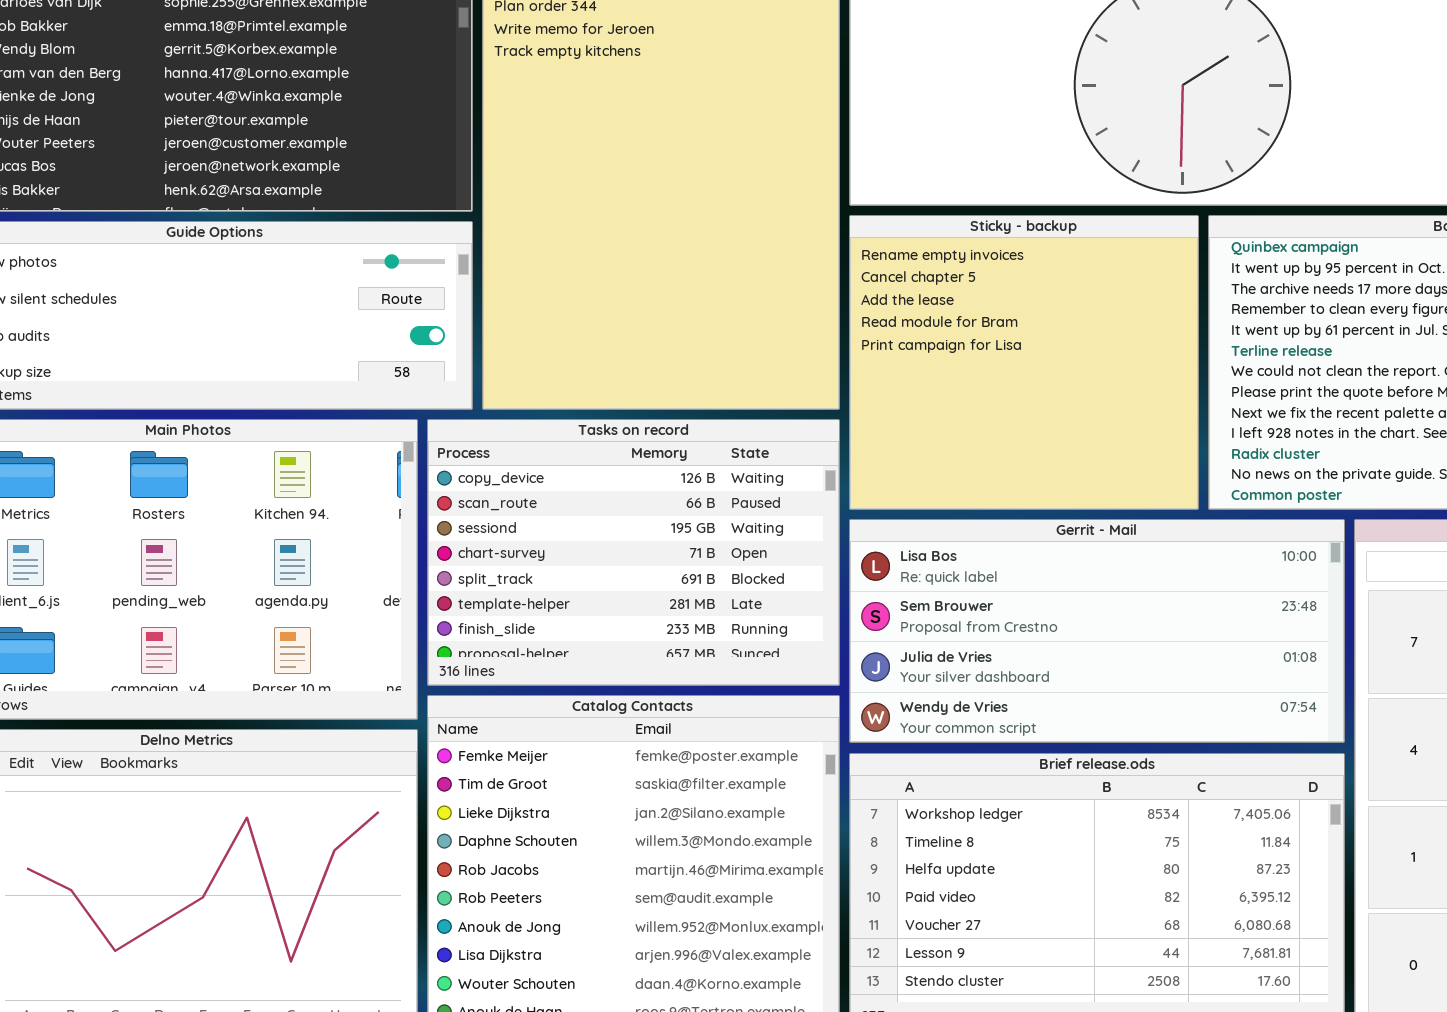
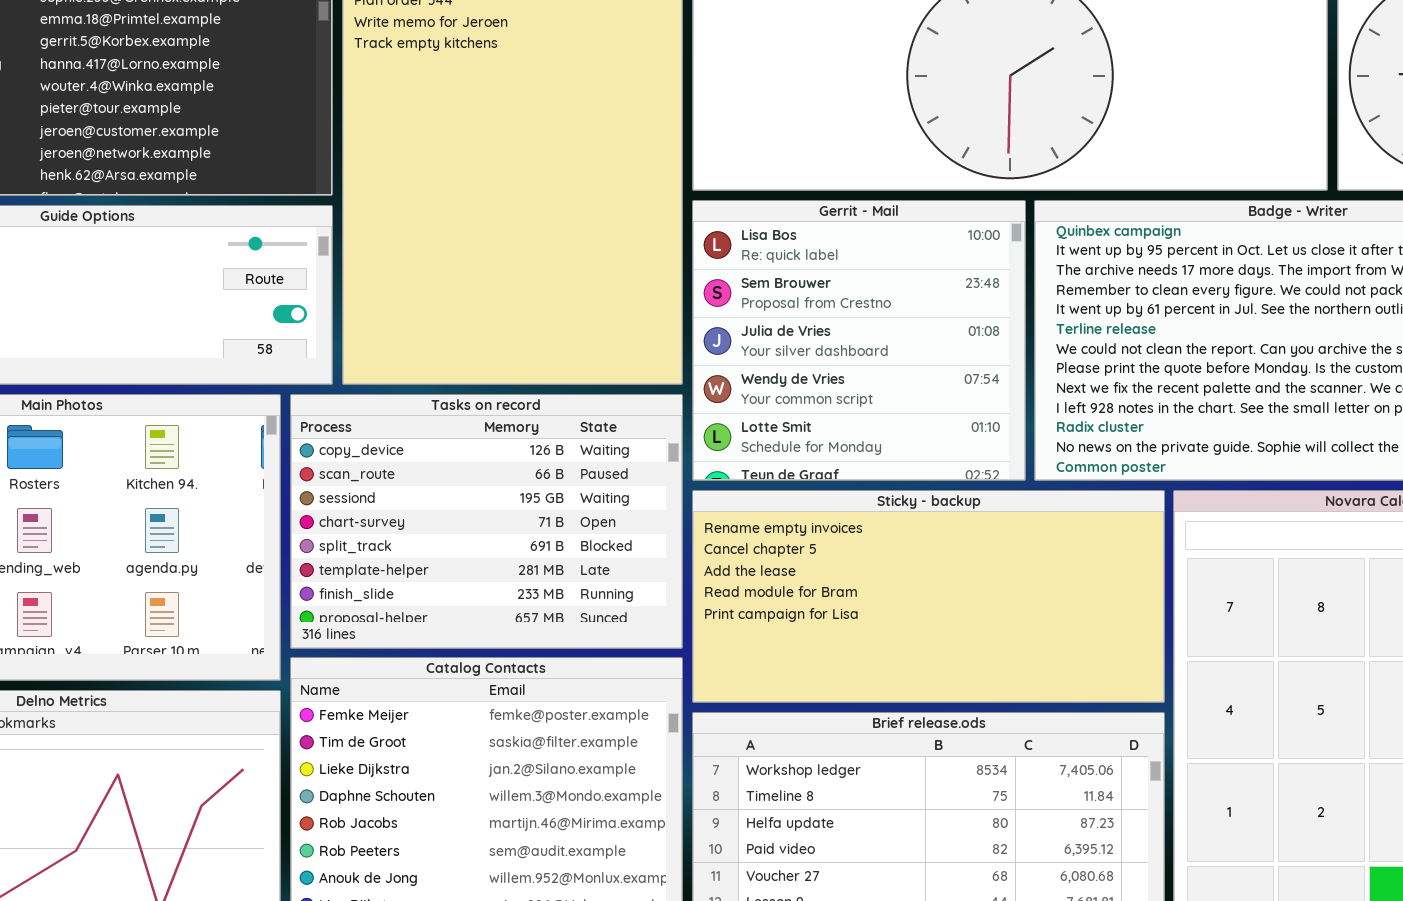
Sticky - backup: [849,215,1199,510] -> [692,490,1165,703], moved, resized
Gerrit - Mail: [849,519,1345,743] -> [692,200,1026,481], moved, resized

